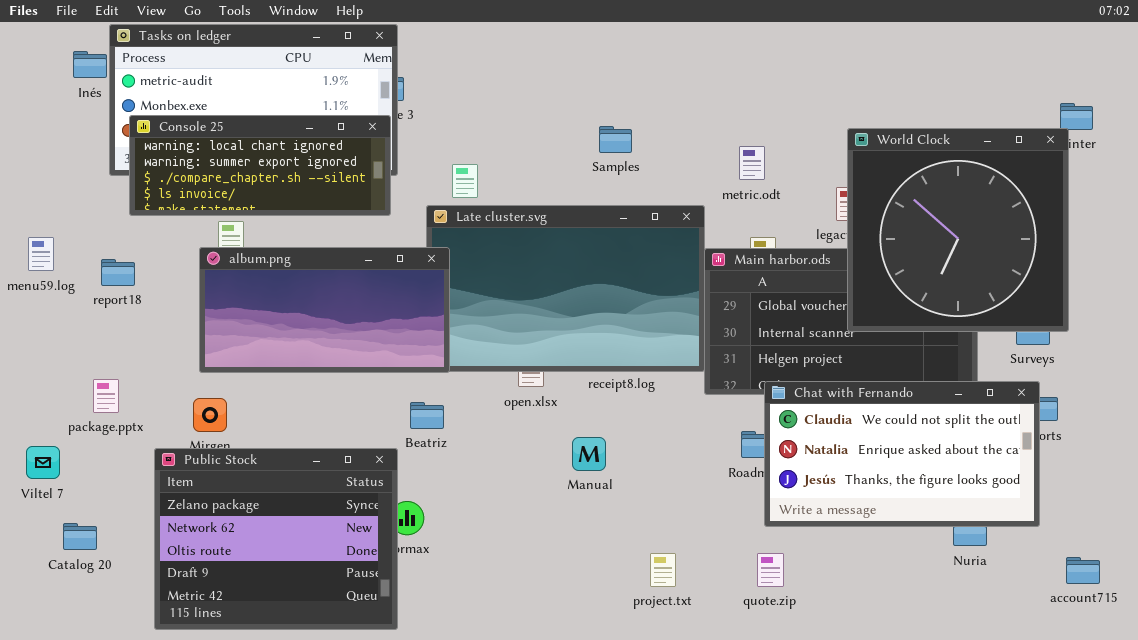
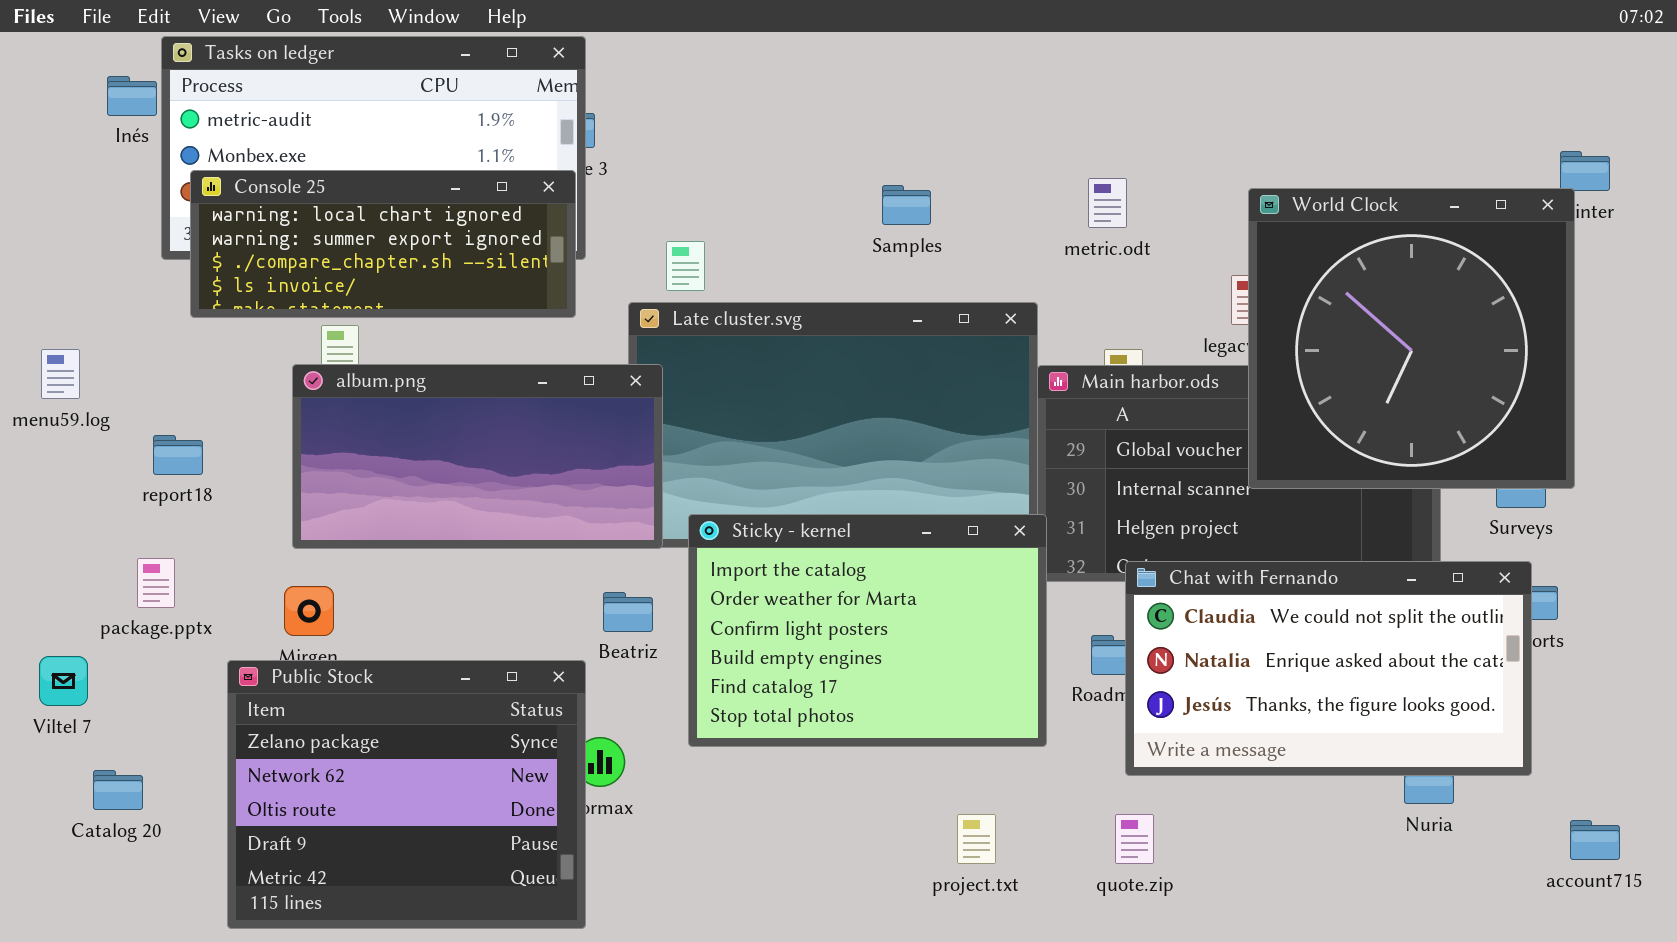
metric.odt: [739,146,765,180] -> [1088,178,1127,228], moved
report18: [101,259,135,286] -> [153,435,203,475], moved
Sticky - kernel: none -> [688,514,1047,747], opened

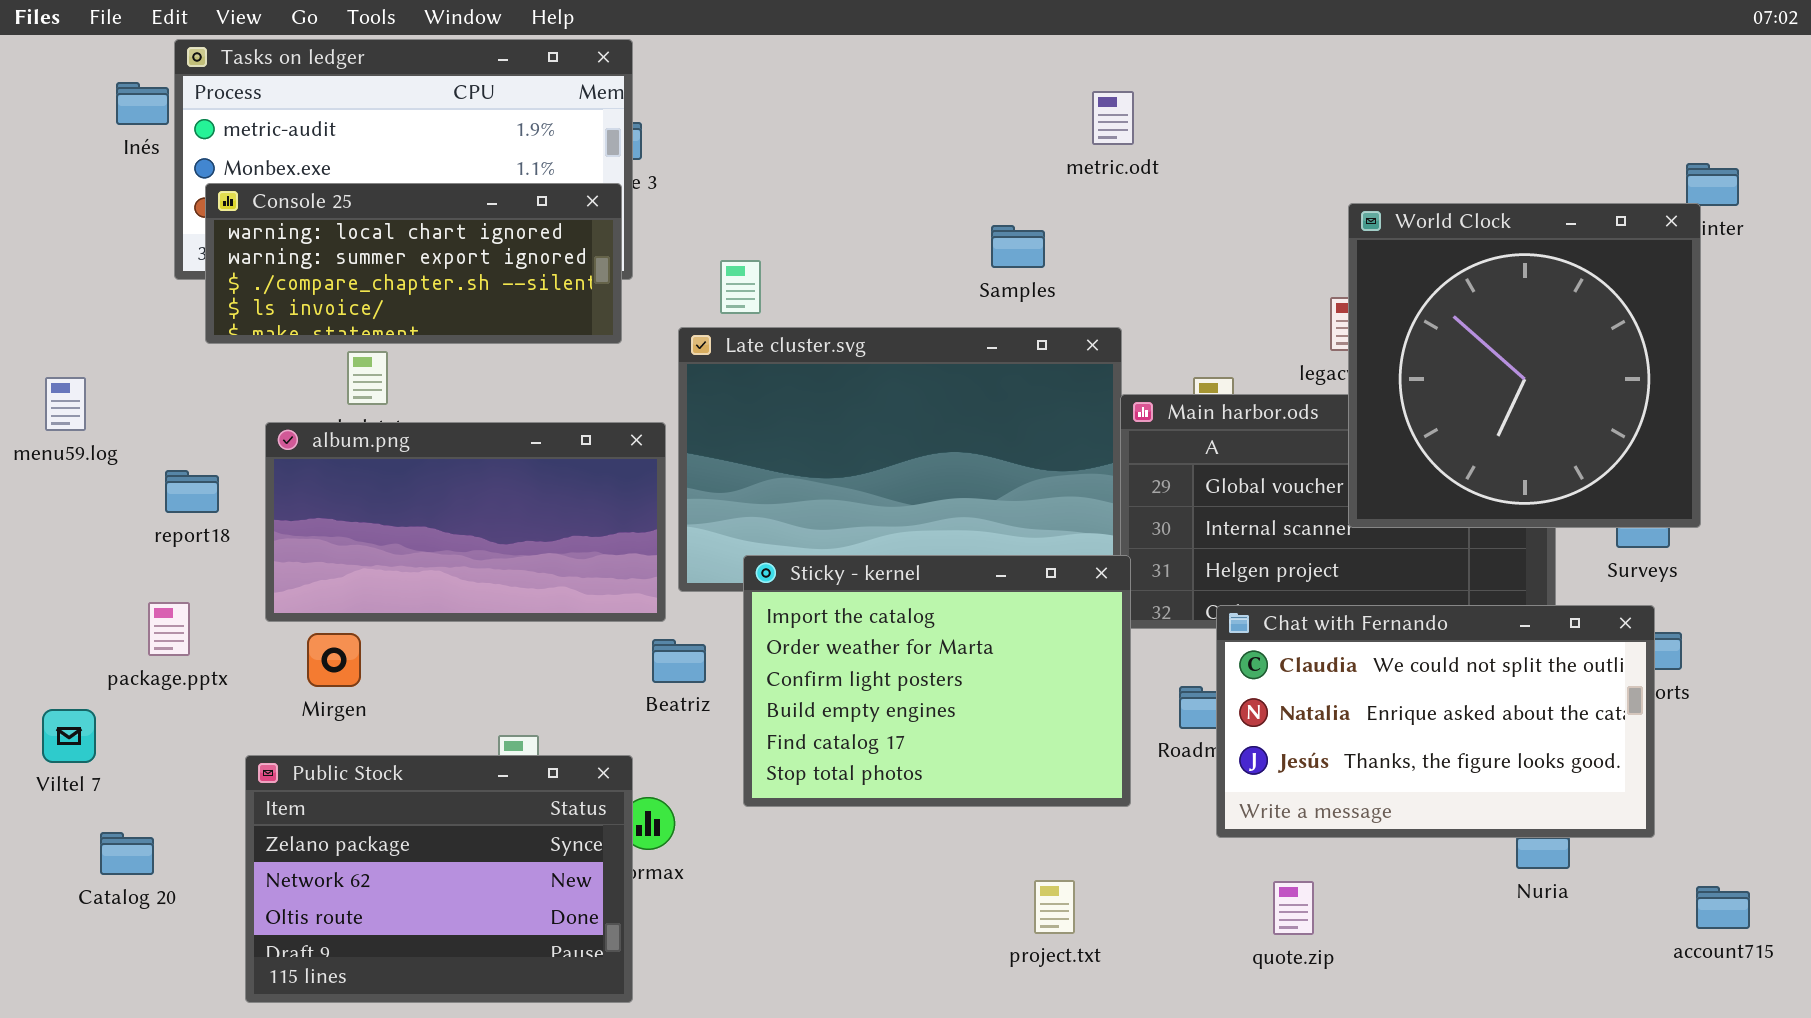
metric.odt: [1088,178,1127,228] -> [1092,91,1134,145], moved
Samples: [882,185,931,225] -> [991,225,1045,268], moved
album.png: [292,364,663,549] -> [265,422,666,622], moved
Public Stock: [227,660,586,929] -> [245,755,633,1003], resized
quote.zip: [1115,814,1154,864] -> [1273,881,1314,935], moved

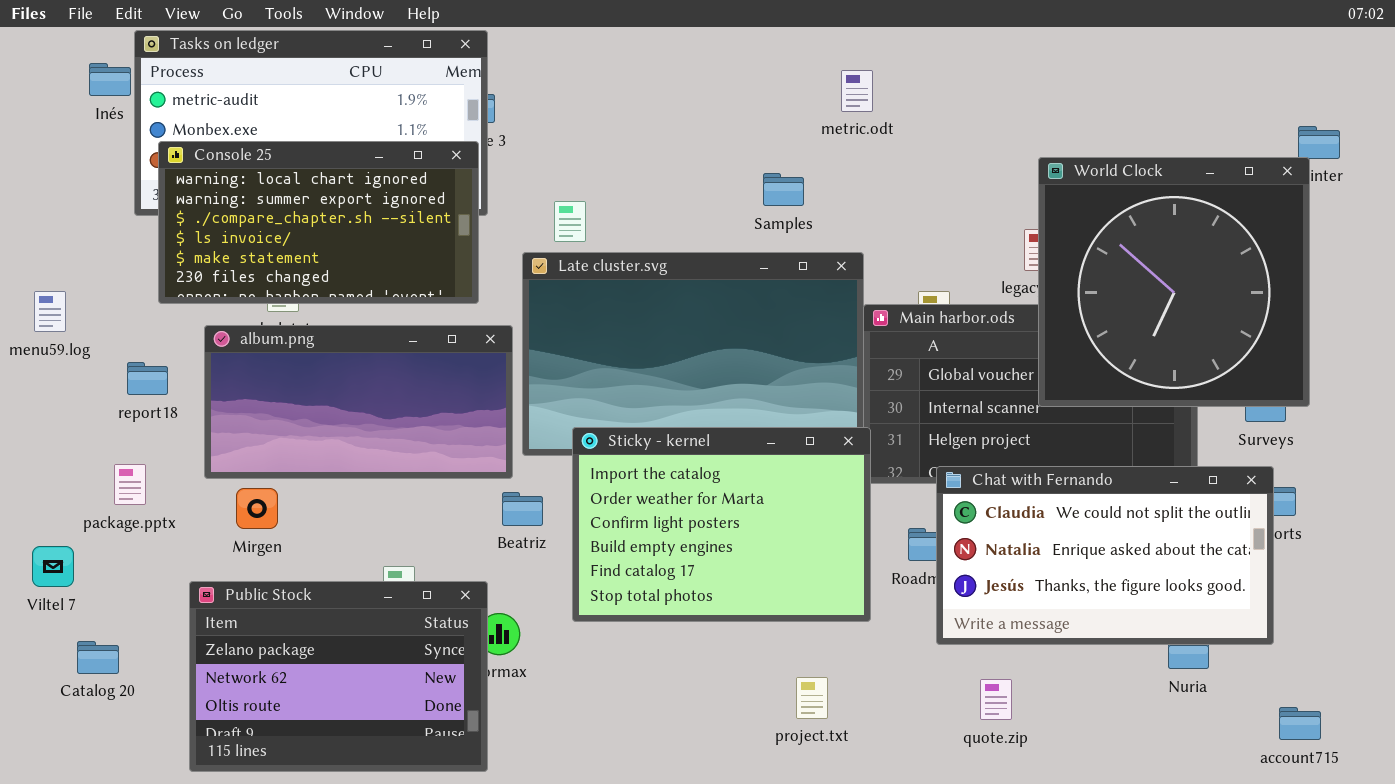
Console 25: [205,183,622,344] -> [158,141,479,304], resized
account715: [1696,886,1750,929] -> [1279,707,1321,740], moved

